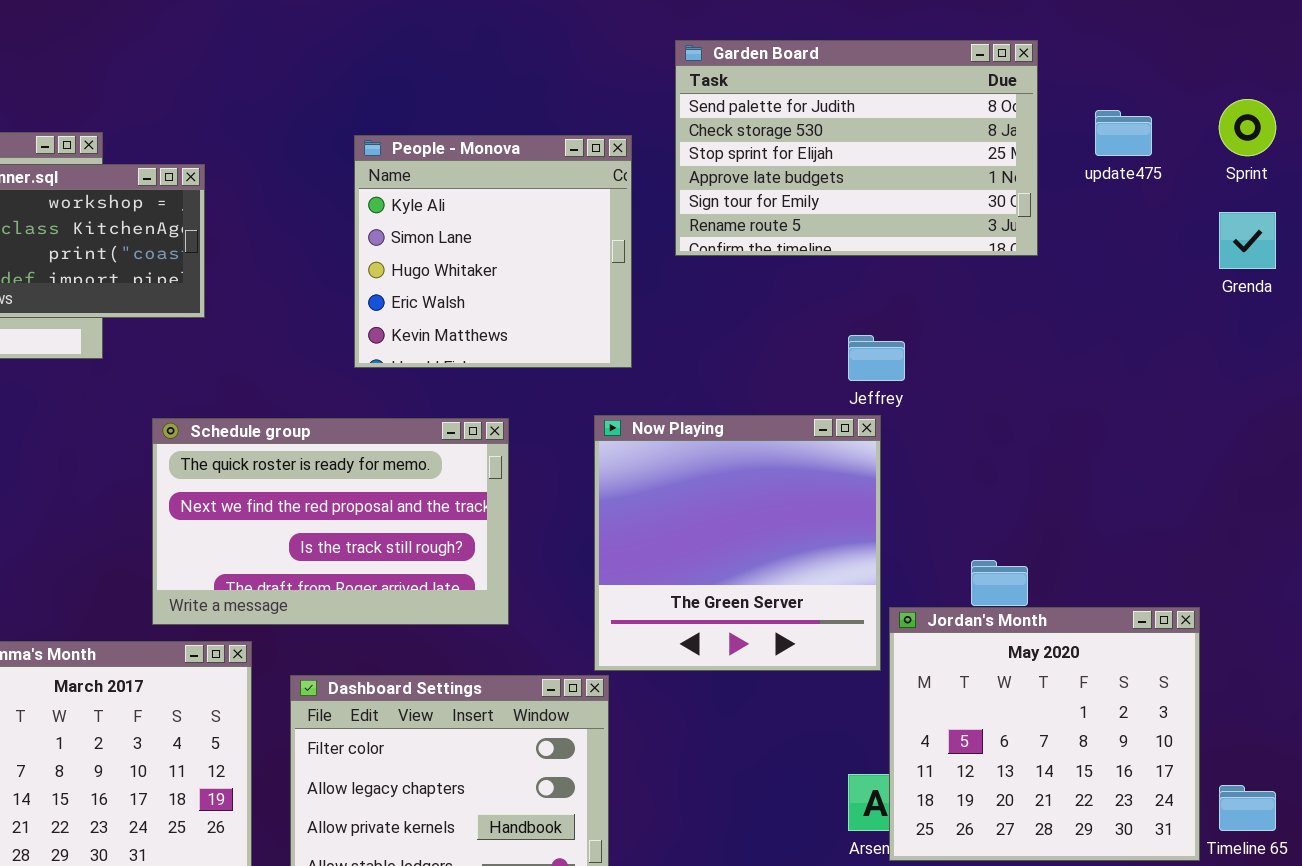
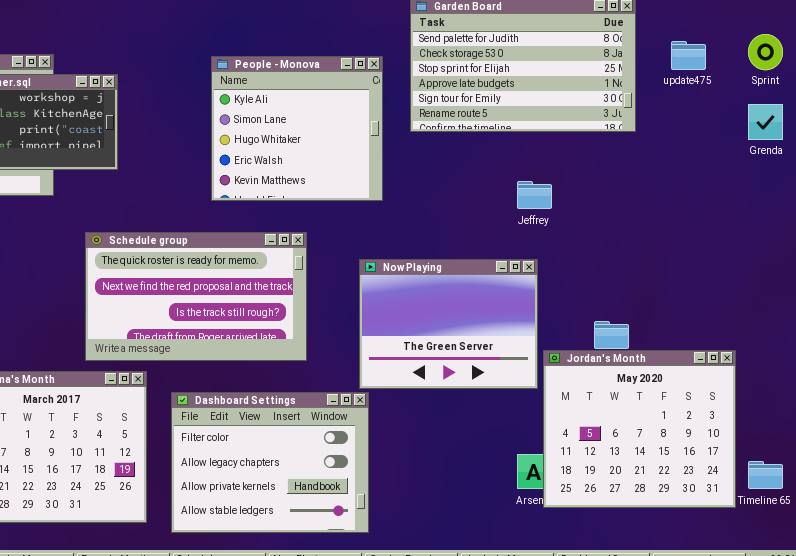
Now Playing: [594,415,881,671] -> [359,259,538,389], resized

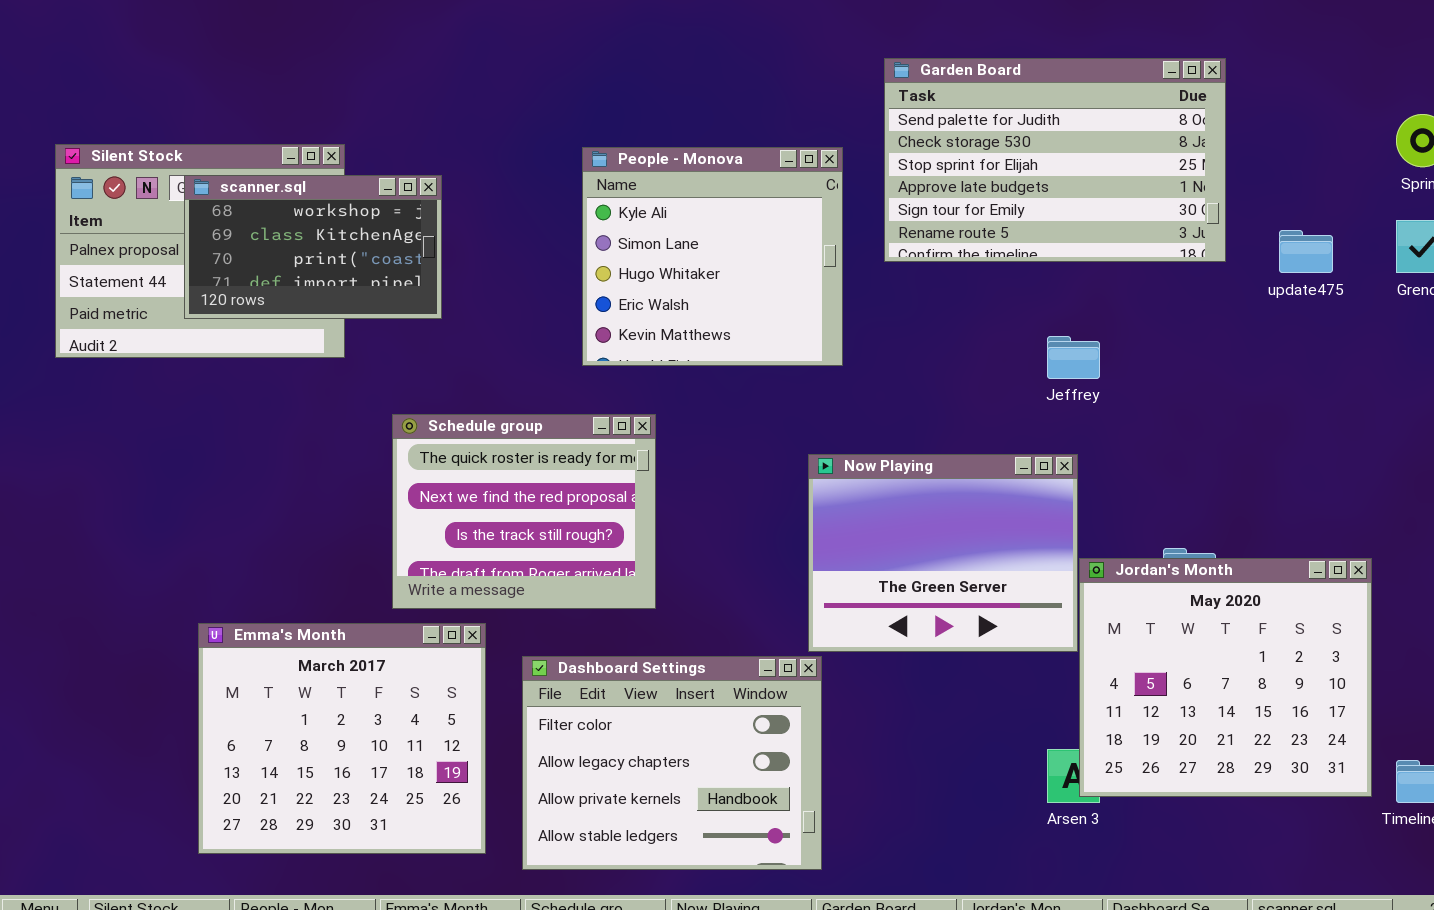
update475: [671,41,706,70] -> [1279,230,1333,273], moved
Schedule group: [85,232,307,361] -> [392,414,656,609], resized
Jordan's Month: [543,350,736,508] -> [1079,558,1372,797], moved

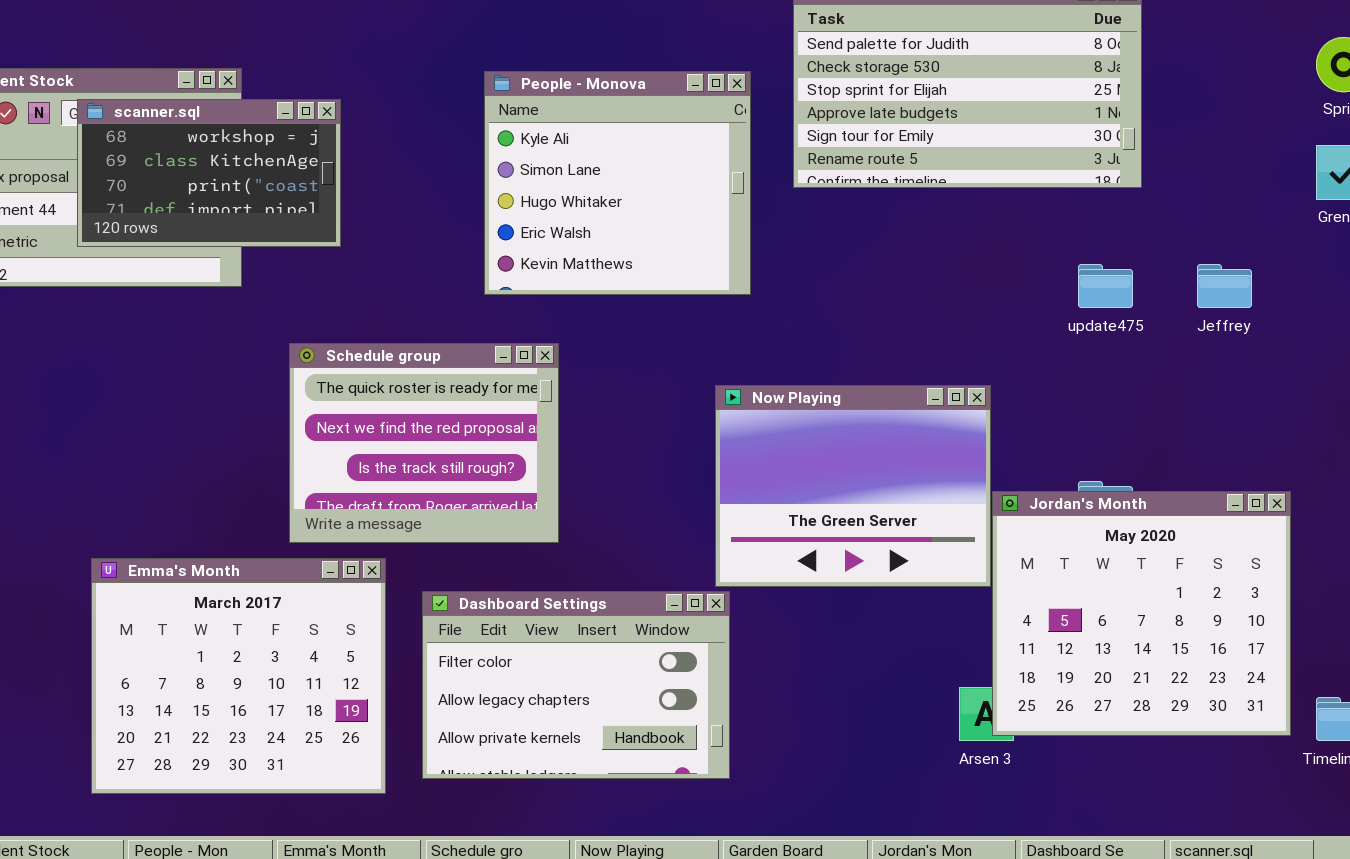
update475: [1279,230,1333,273] -> [1078,264,1133,308], moved
Jeffrey: [1047,336,1100,379] -> [1197,264,1252,308], moved
Dashboard Settings: [522,656,822,870] -> [422,591,730,779], resized

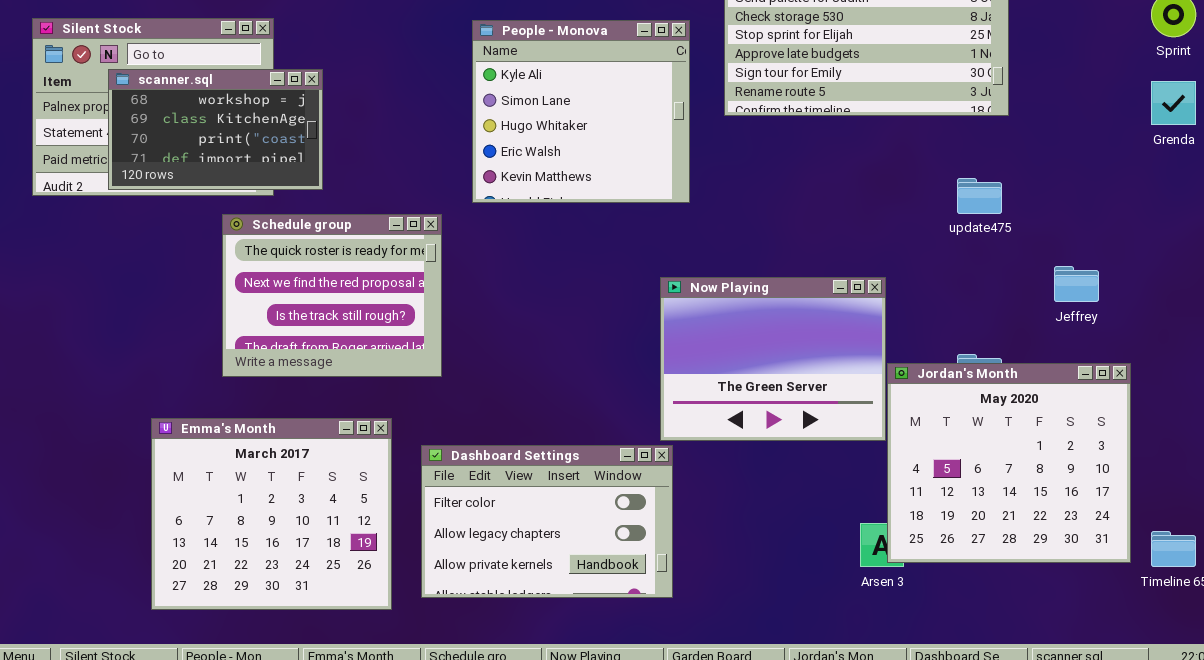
scanner.sql: [77,99,341,247] -> [108,69,323,190], moved
Jeffrey: [1197,264,1252,308] -> [1054,266,1099,302], moved
Schedule group: [289,343,559,543] -> [222,214,442,377], moved

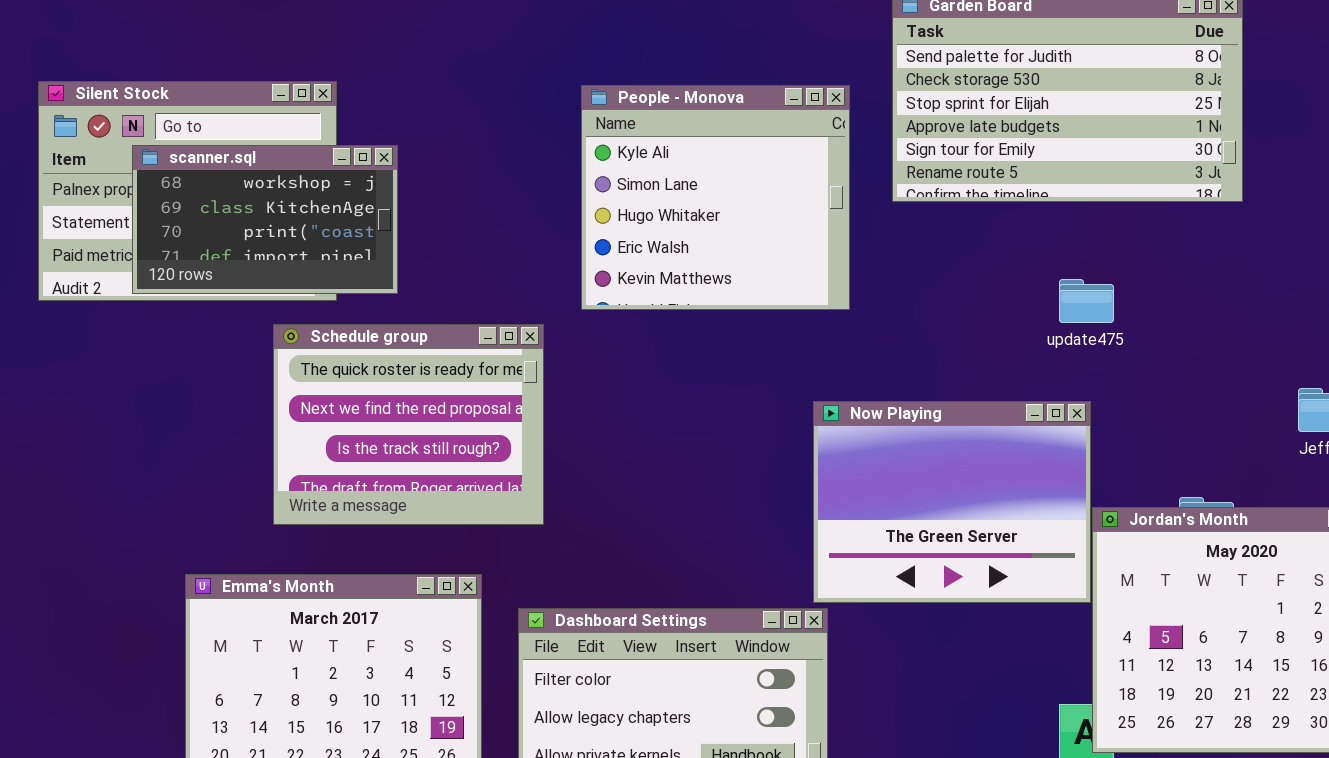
update475: [957,178,1002,214] -> [1059,279,1114,323], moved

